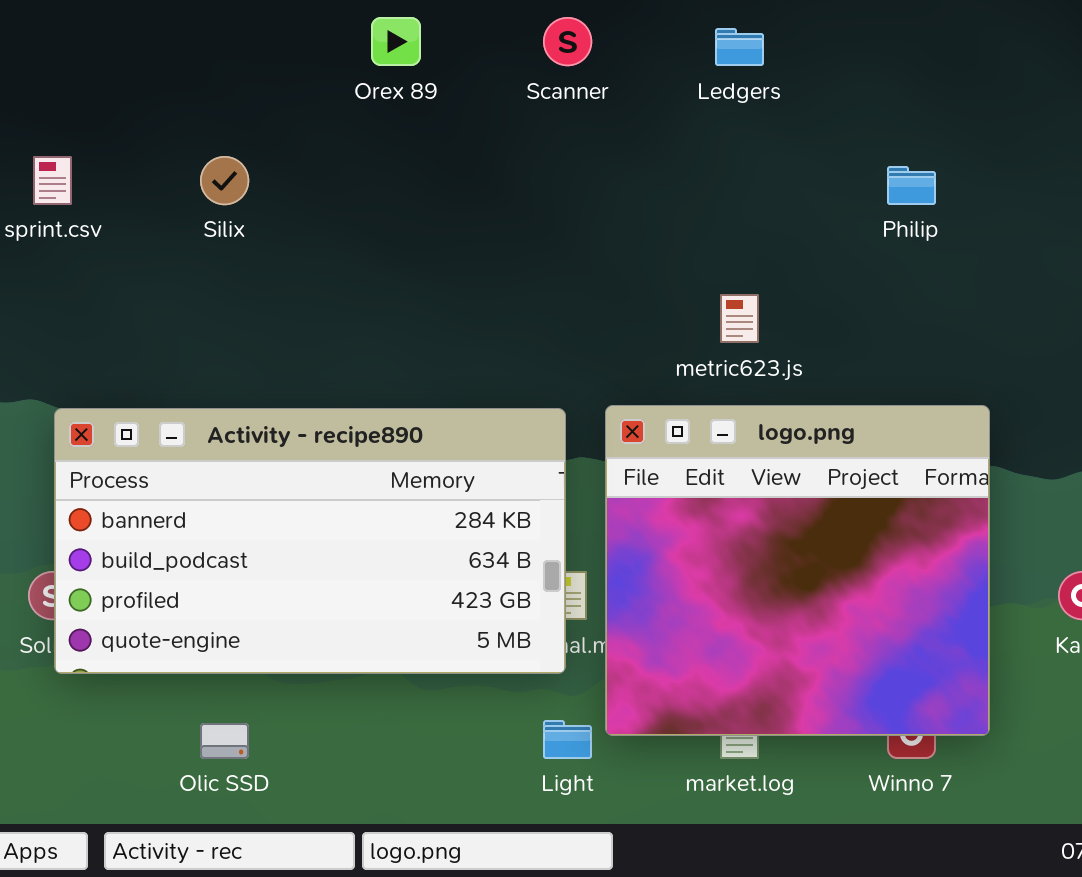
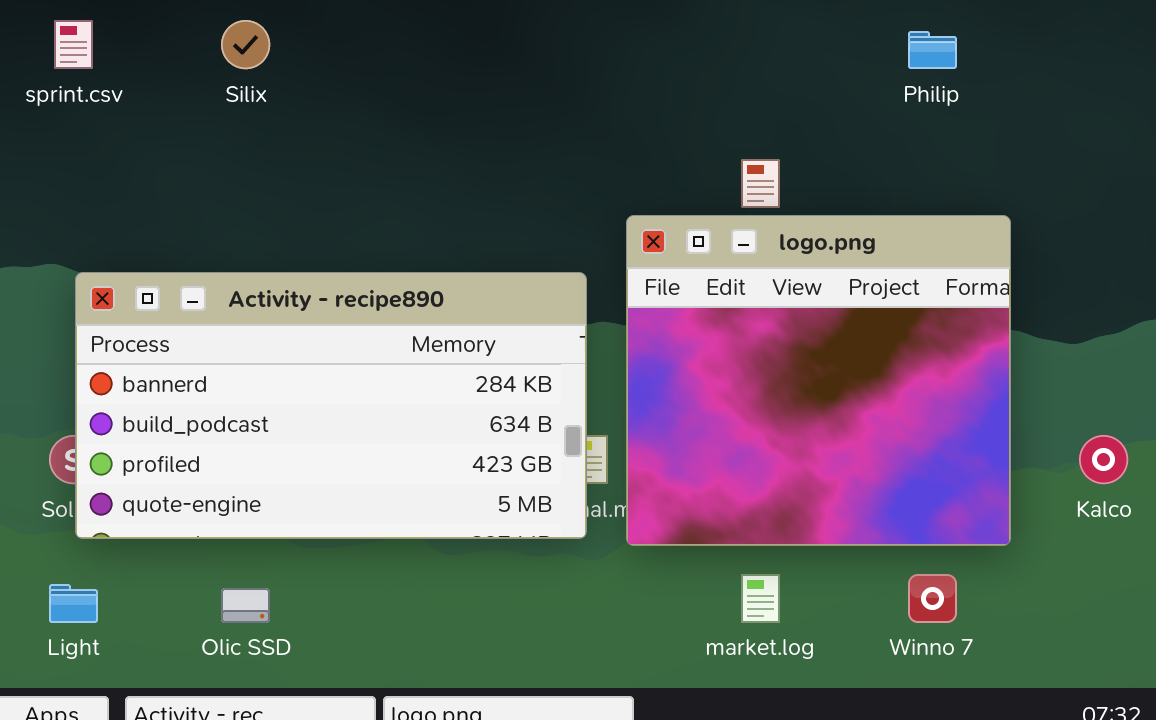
logo.png: [605,405,990,736] -> [626,215,1011,546], moved
Light: [543,720,592,759] -> [49,584,98,623], moved

